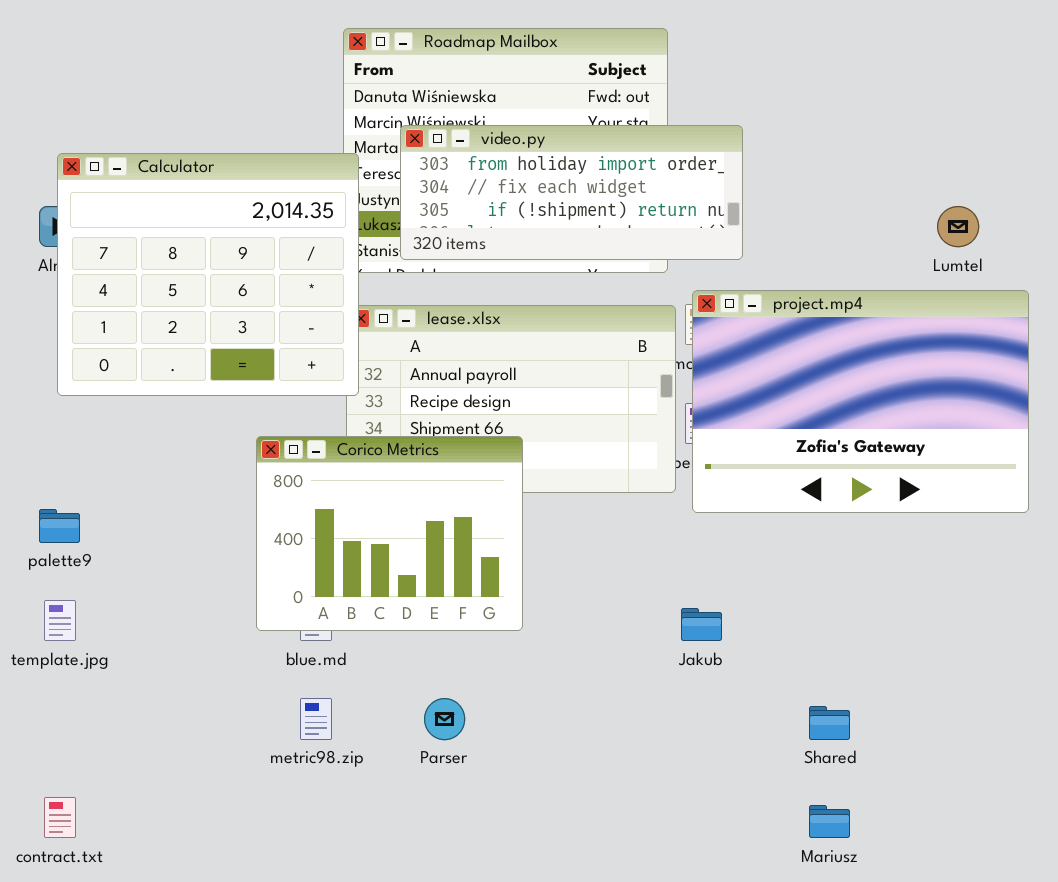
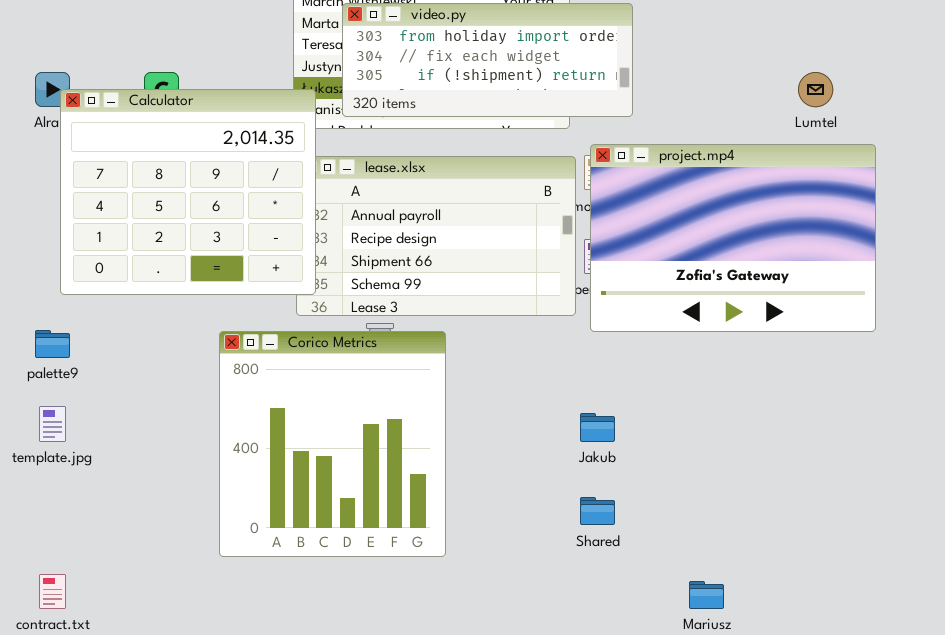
Calculator: [57,153,359,396] -> [60,89,316,295], moved
Corico Metrics: [256,436,523,631] -> [219,331,446,557], moved, resized
Shared: [809,706,850,740] -> [580,497,615,525], moved

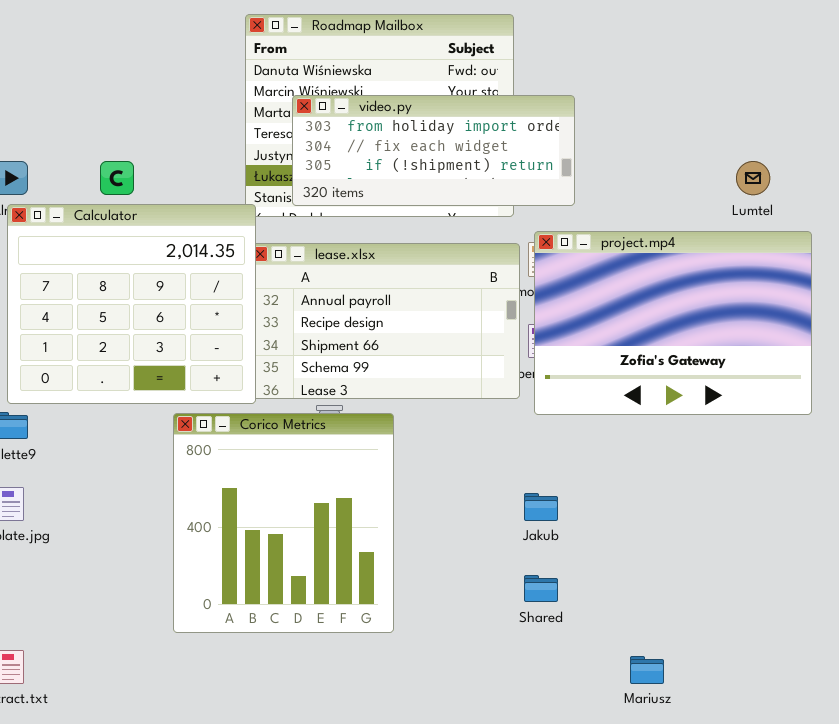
Calculator: [60,89,316,295] -> [7,204,256,404], moved

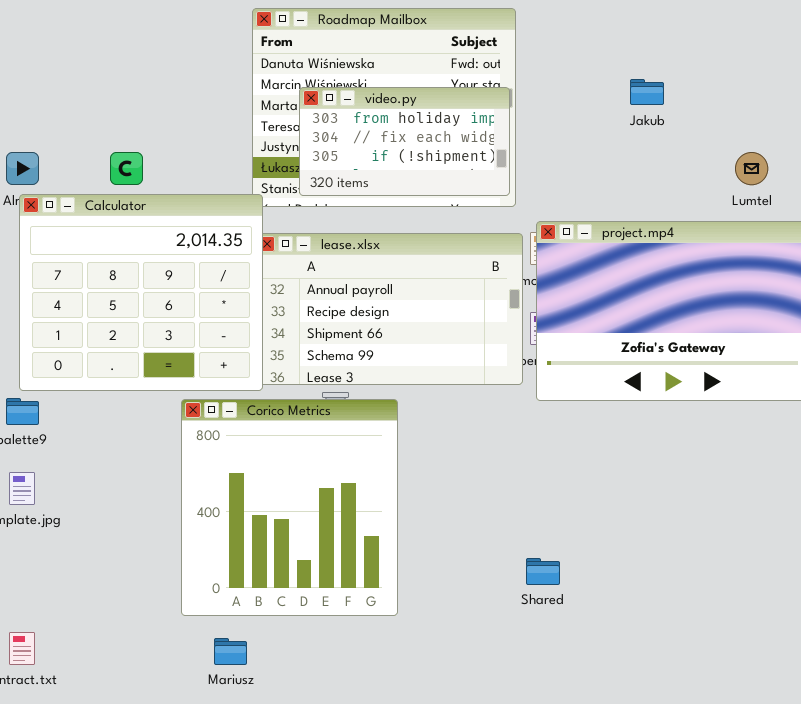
video.py: [292,95,575,206] -> [299,87,510,196], resized
Jakub: [524,493,558,521] -> [630,79,664,105], moved
Mariusz: [630,656,664,684] -> [214,638,247,665], moved

